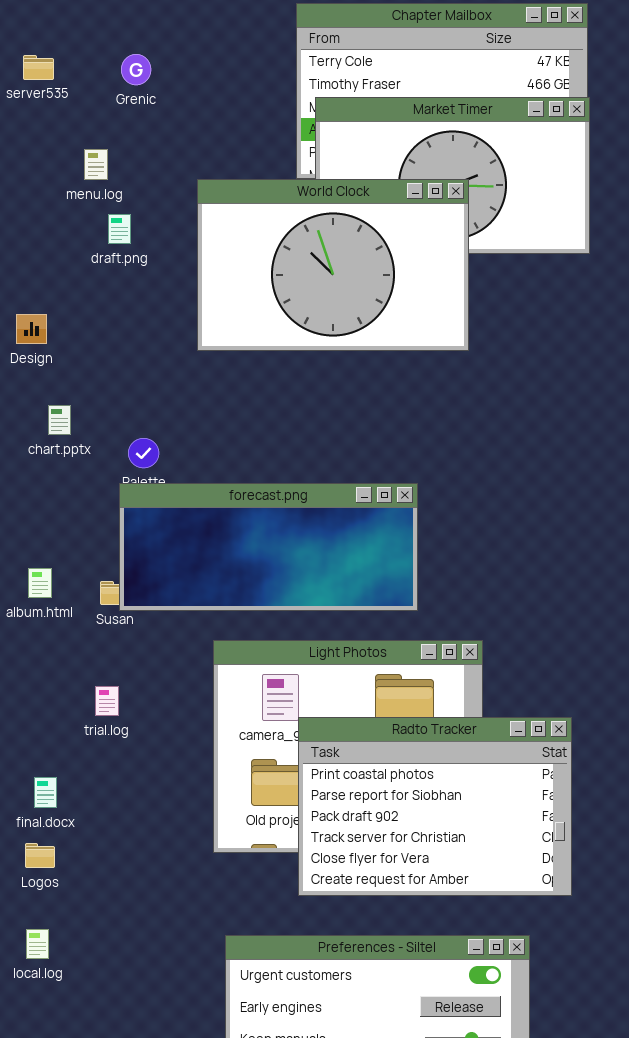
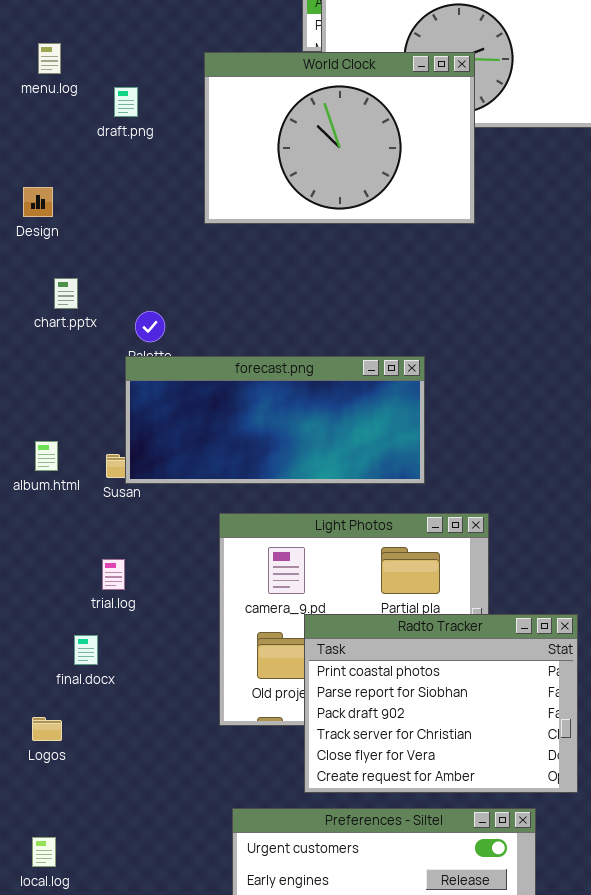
menu.log: [84,149,108,180] -> [38,43,61,74], moved
Radto Tracker: [298,717,572,896] -> [304,614,578,793], moved
final.docx: [34,777,57,808] -> [74,635,98,665], moved
local.log: [26,929,49,959] -> [32,837,56,867], moved

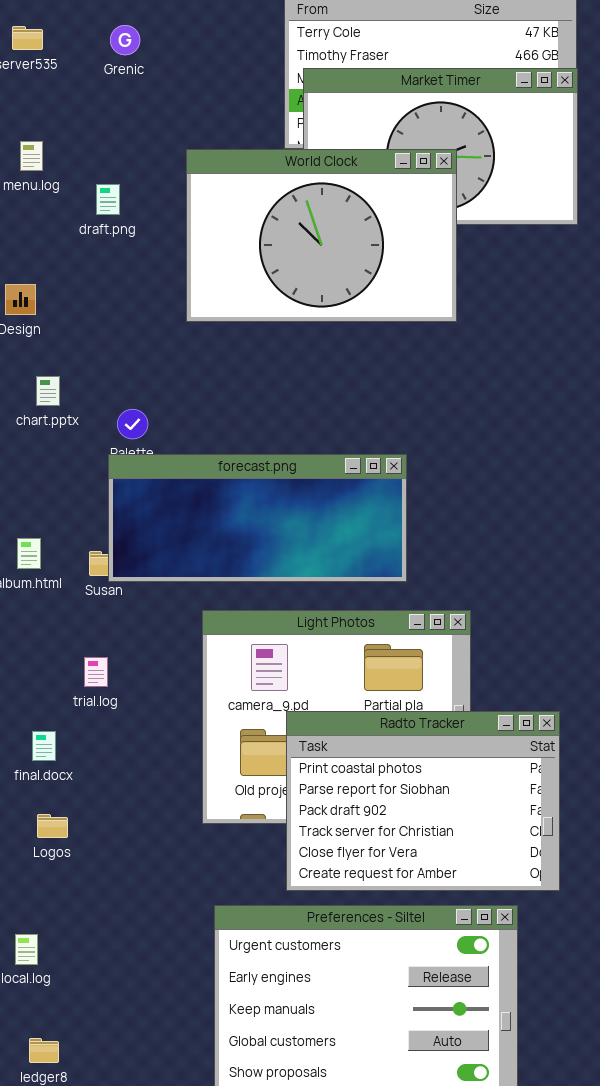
final.docx: [74,635,98,665] -> [32,731,56,761], moved
Logos: [32,717,62,741] -> [37,814,68,838], moved

